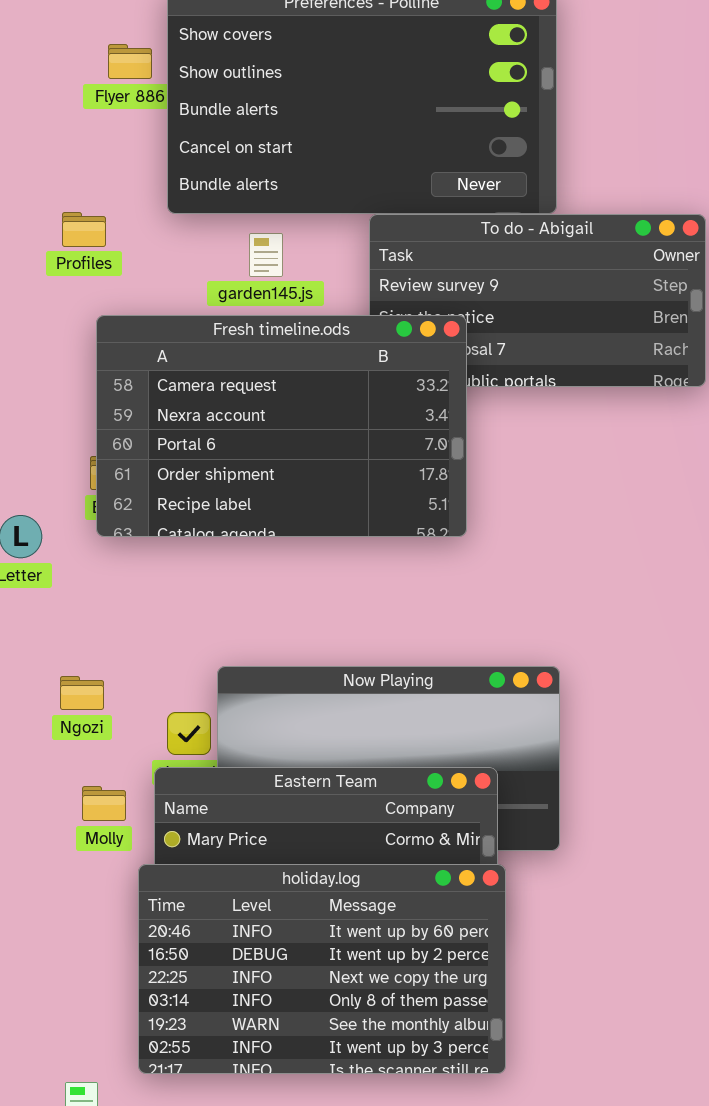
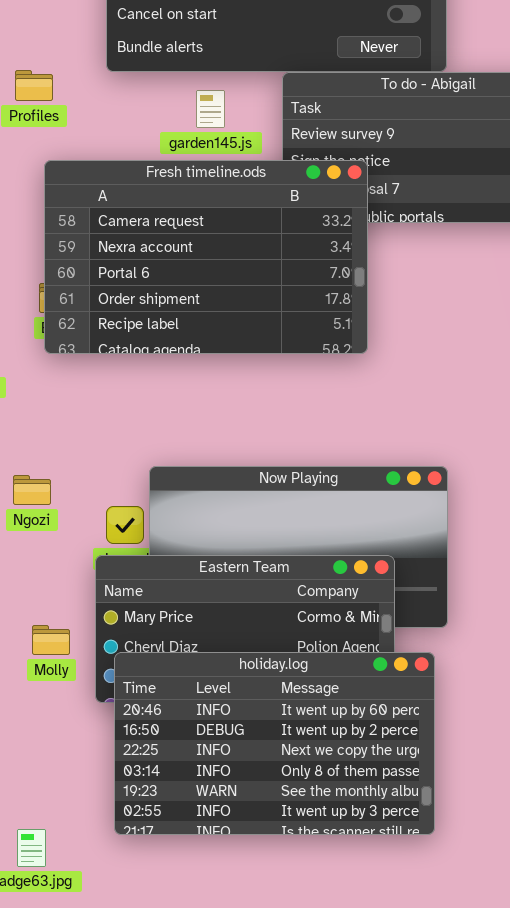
garden145.js: [249,233,283,277] -> [196,90,225,128], moved
Molly: [82,786,126,821] -> [32,625,70,655], moved
holiday.log: [138,864,506,1074] -> [114,652,435,835], moved

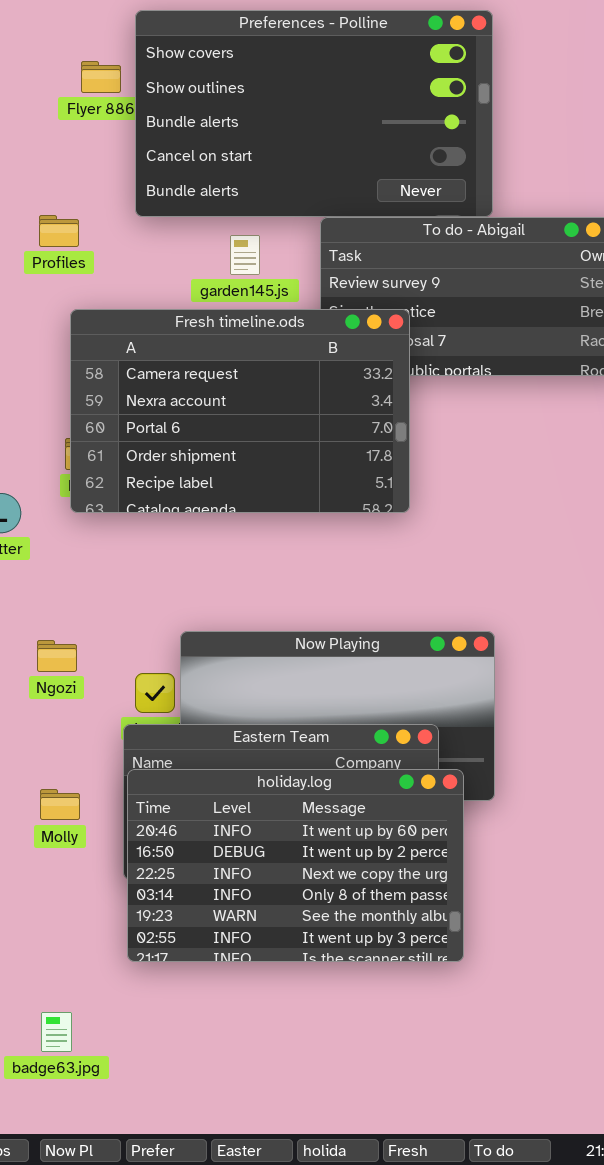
Molly: [32,625,70,655] -> [40,789,80,820], moved
holiday.log: [114,652,435,835] -> [127,769,464,962], moved

